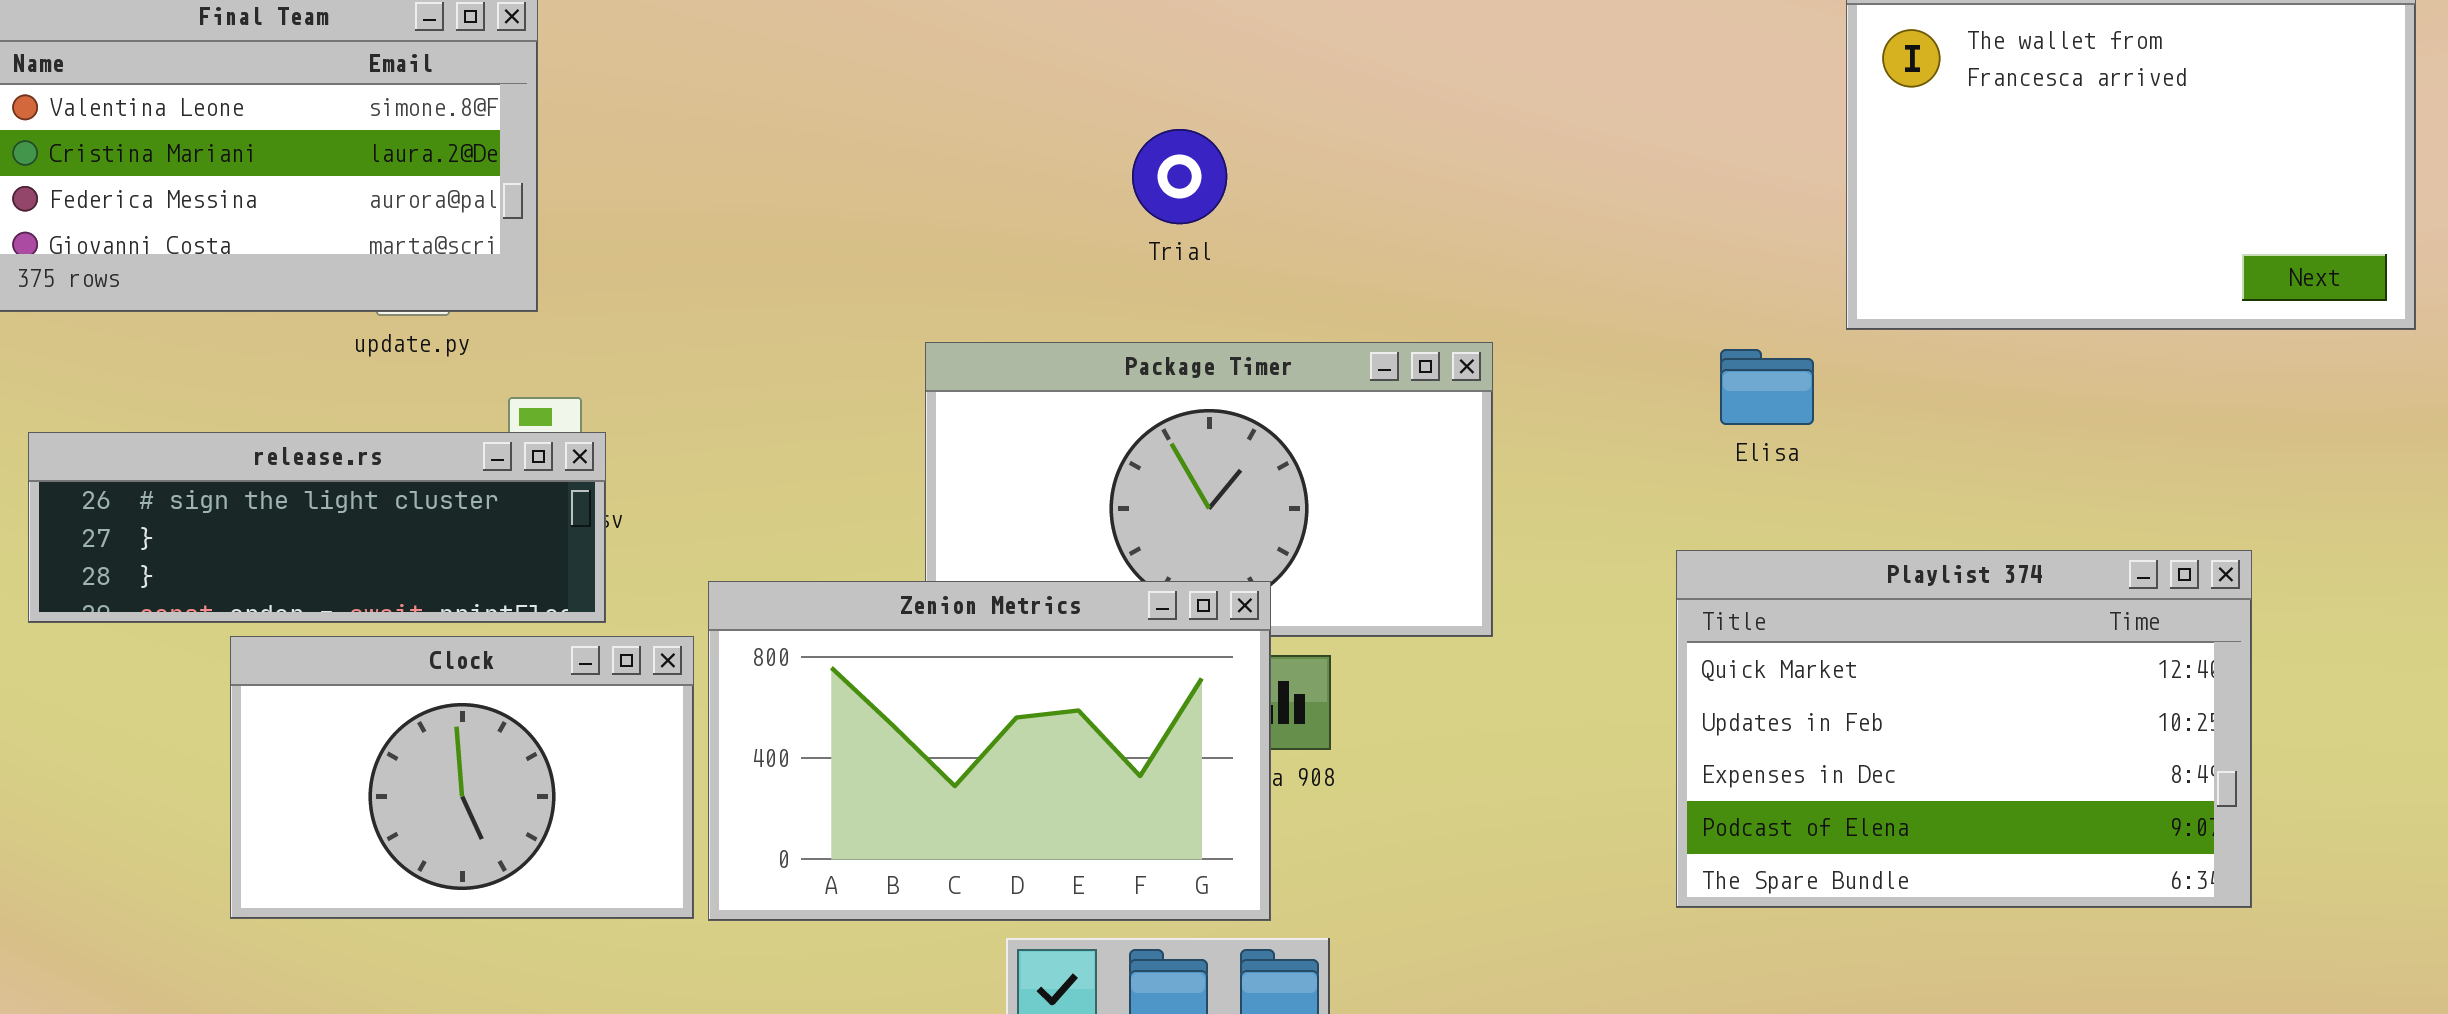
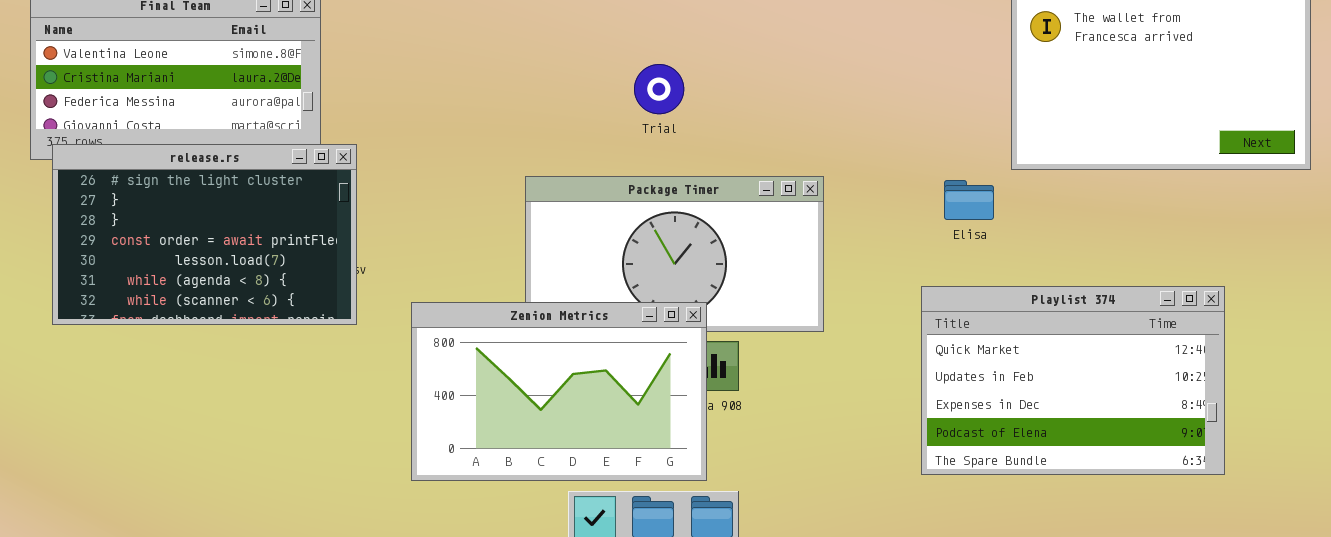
release.rs: [28,432,606,623] -> [52,144,357,325], resized
Clock: [230,636,694,919] -> none, closed

